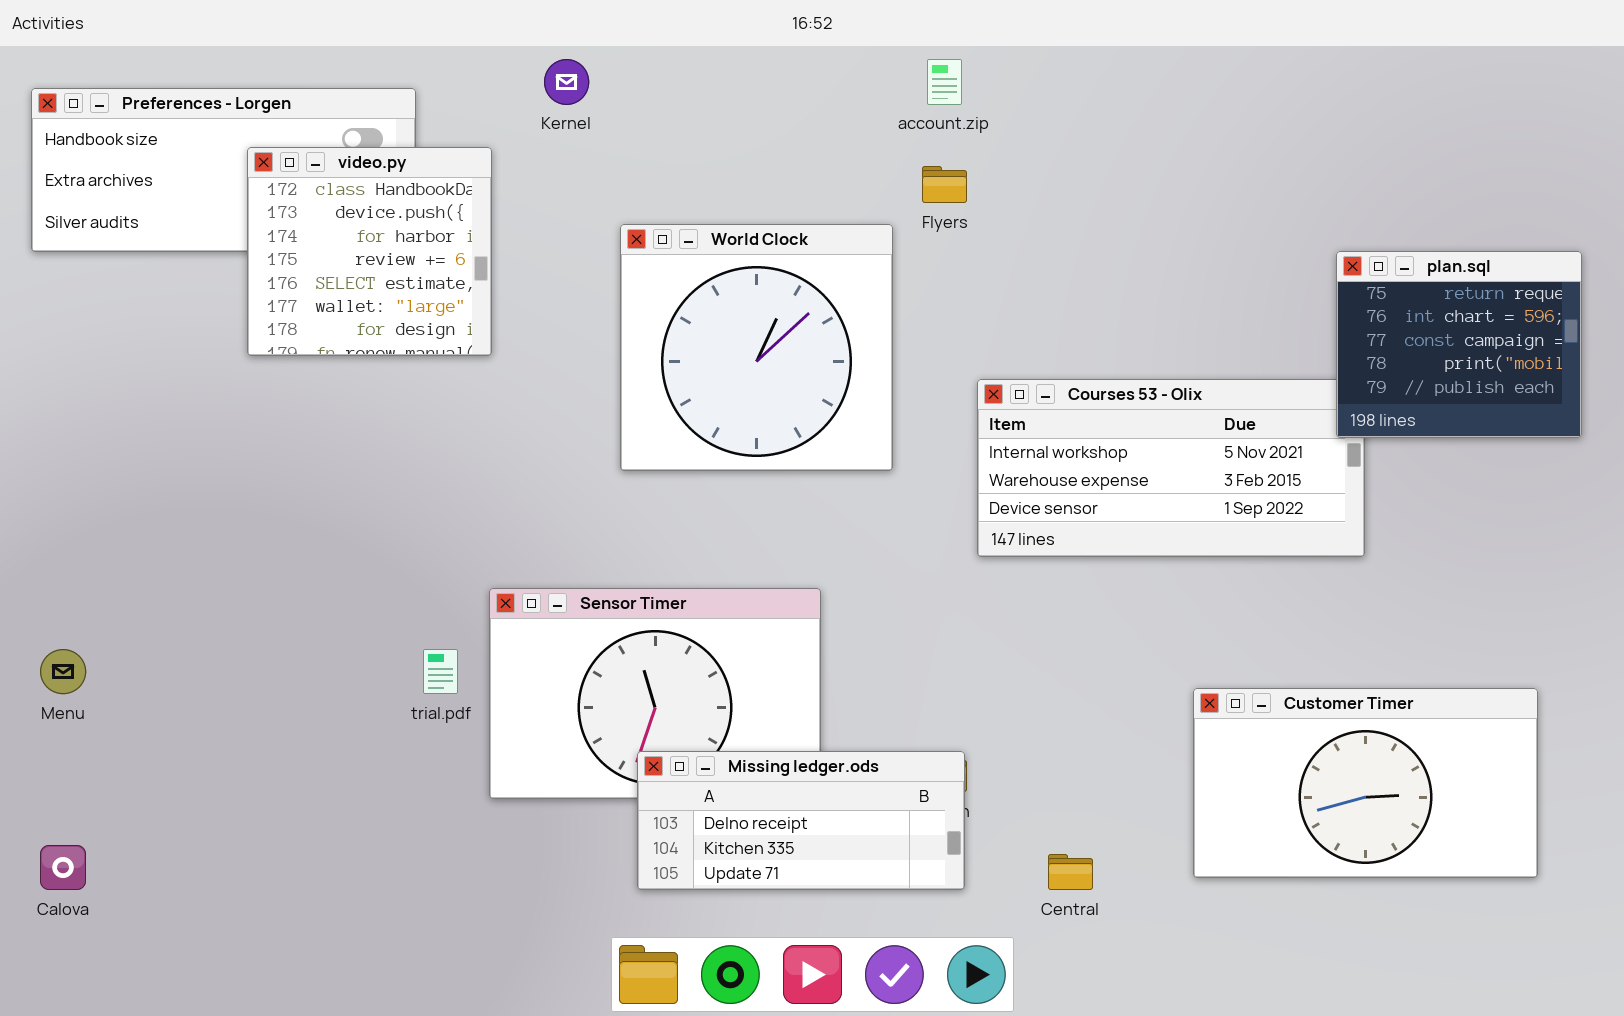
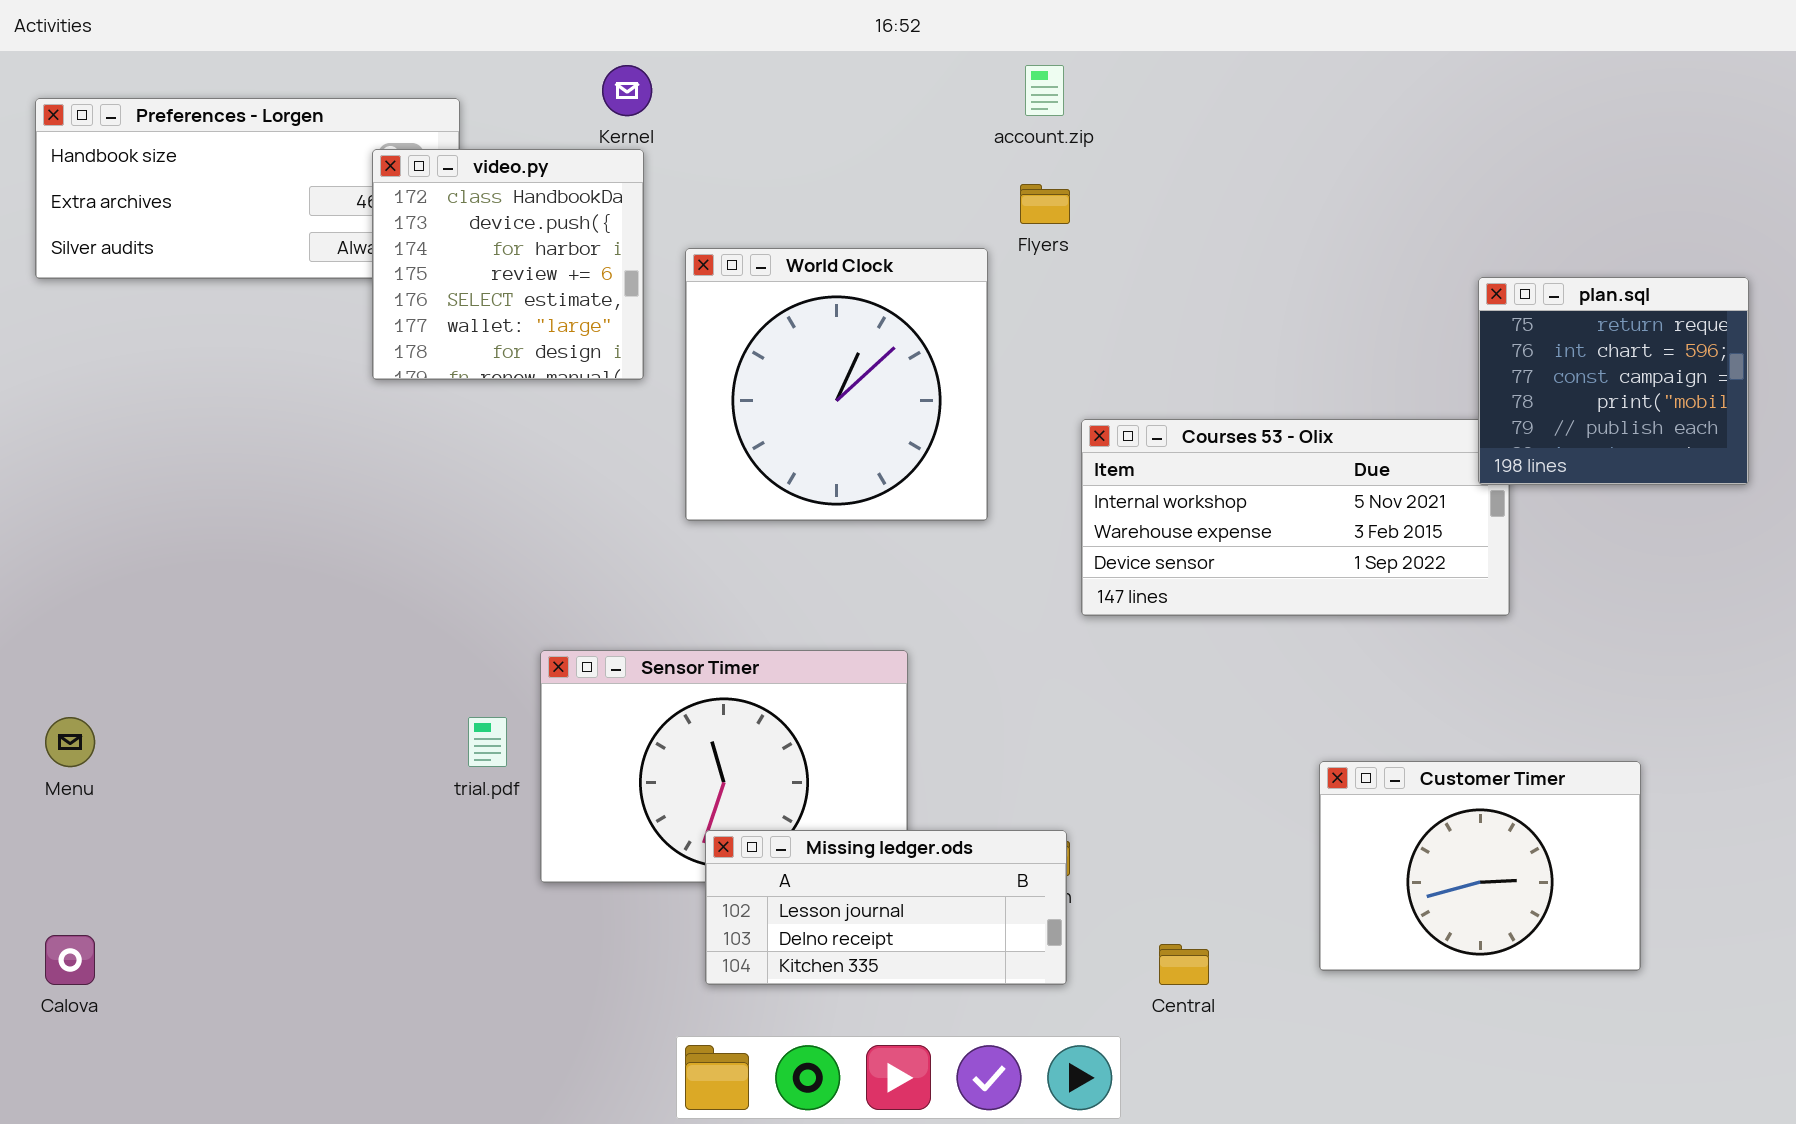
video.py: [247,147,492,356] -> [372,149,644,380], moved
Customer Timer: [1193,688,1538,878] -> [1319,761,1641,971], resized
Missing ledger.ods: [637,751,965,890] -> [705,830,1067,985], scrolled up 1 row

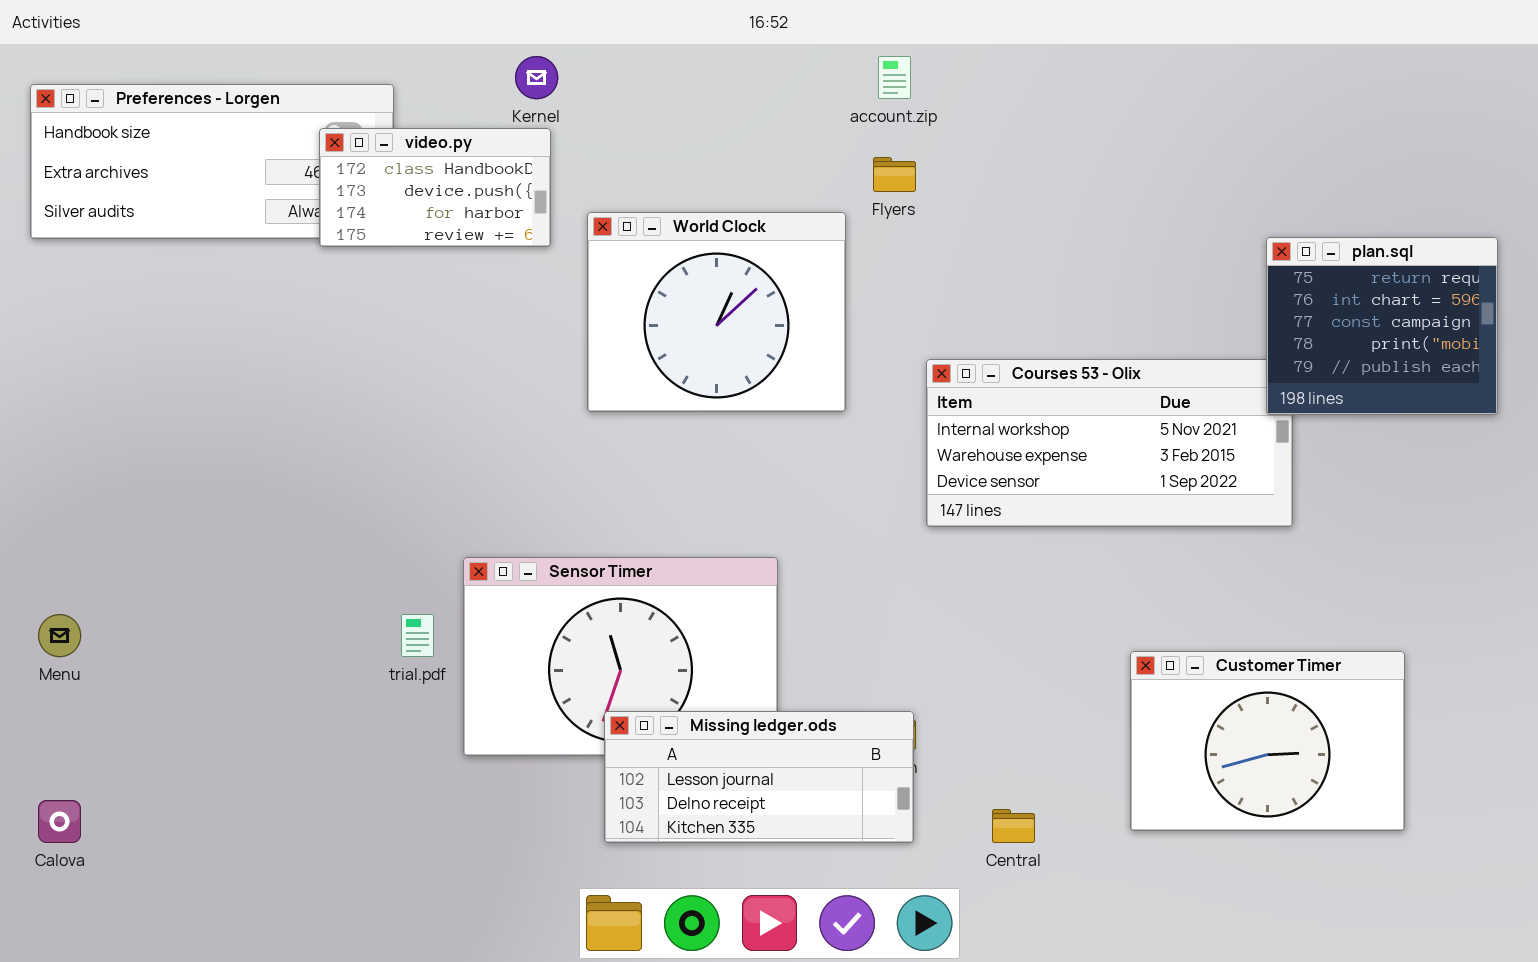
video.py: [372,149,644,380] -> [319,128,551,247], resized
World Clock: [685,248,988,521] -> [587,212,846,412], resized

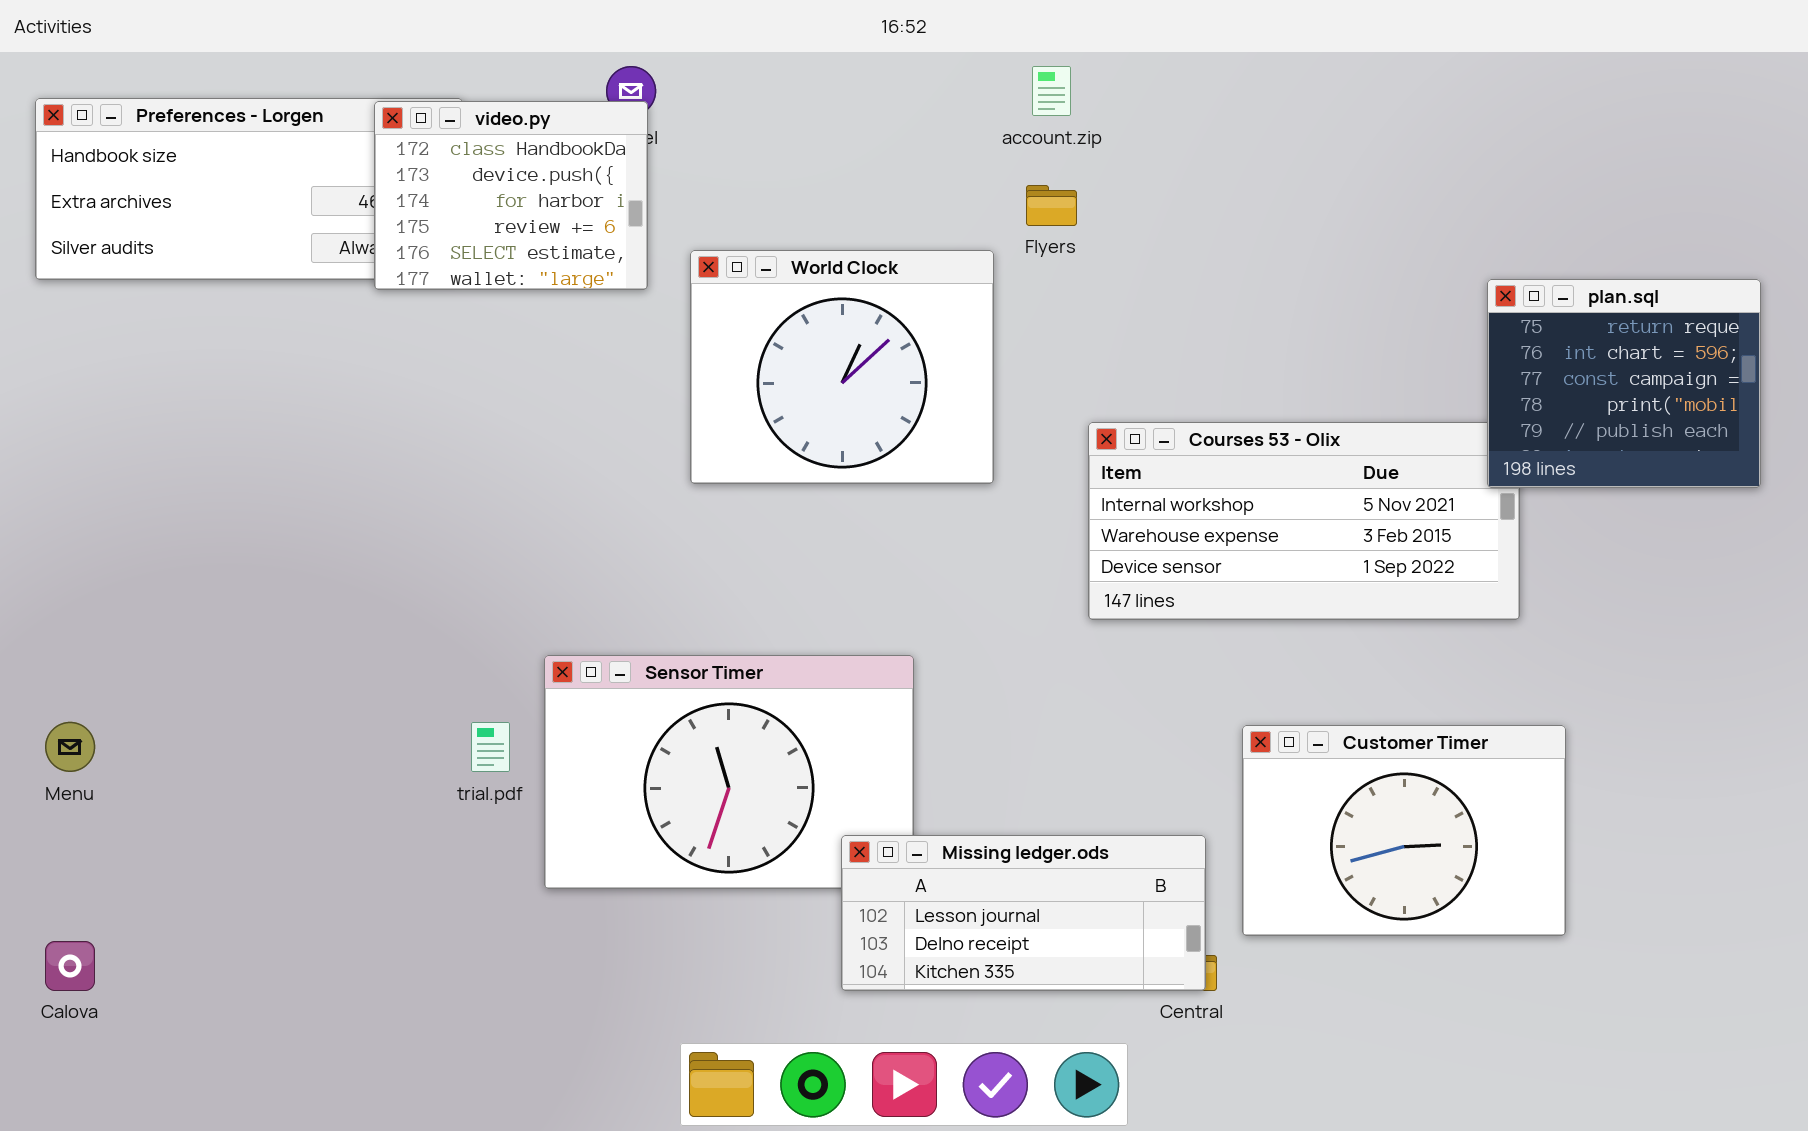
video.py: [319,128,551,247] -> [374,101,648,290], resized
Customer Timer: [1130,651,1405,831] -> [1242,725,1566,936], moved
Missing ledger.ods: [604,711,914,843] -> [841,835,1206,991], moved

